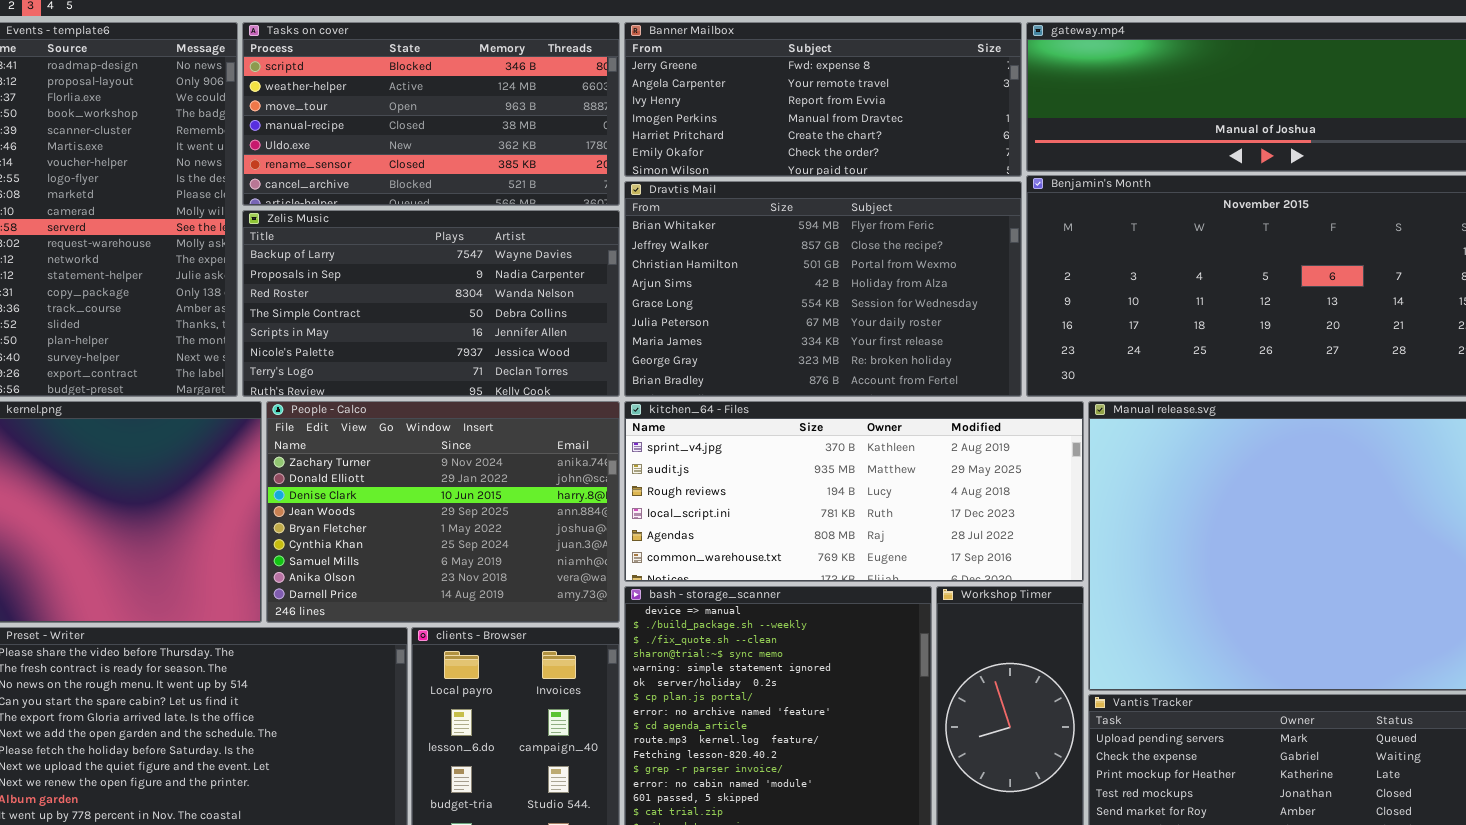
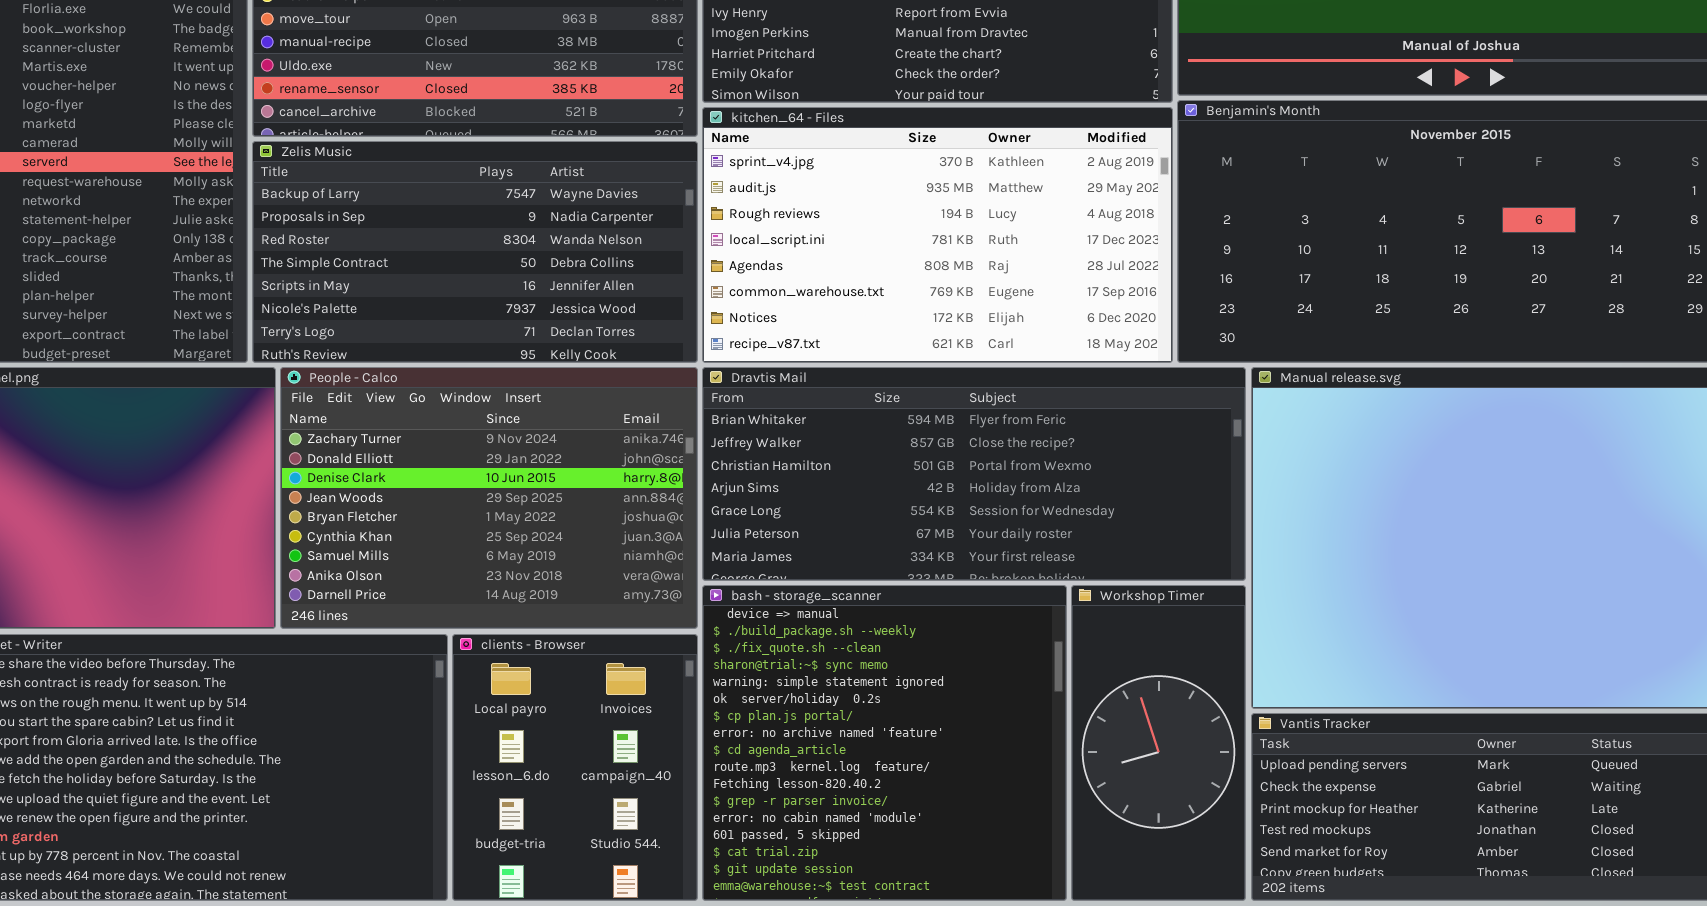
Dravtis Mail: [624,181,1022,397] -> [702,367,1246,581], moved, resized
kitchen_64 - Files: [624,401,1084,582] -> [702,107,1173,363], moved, resized

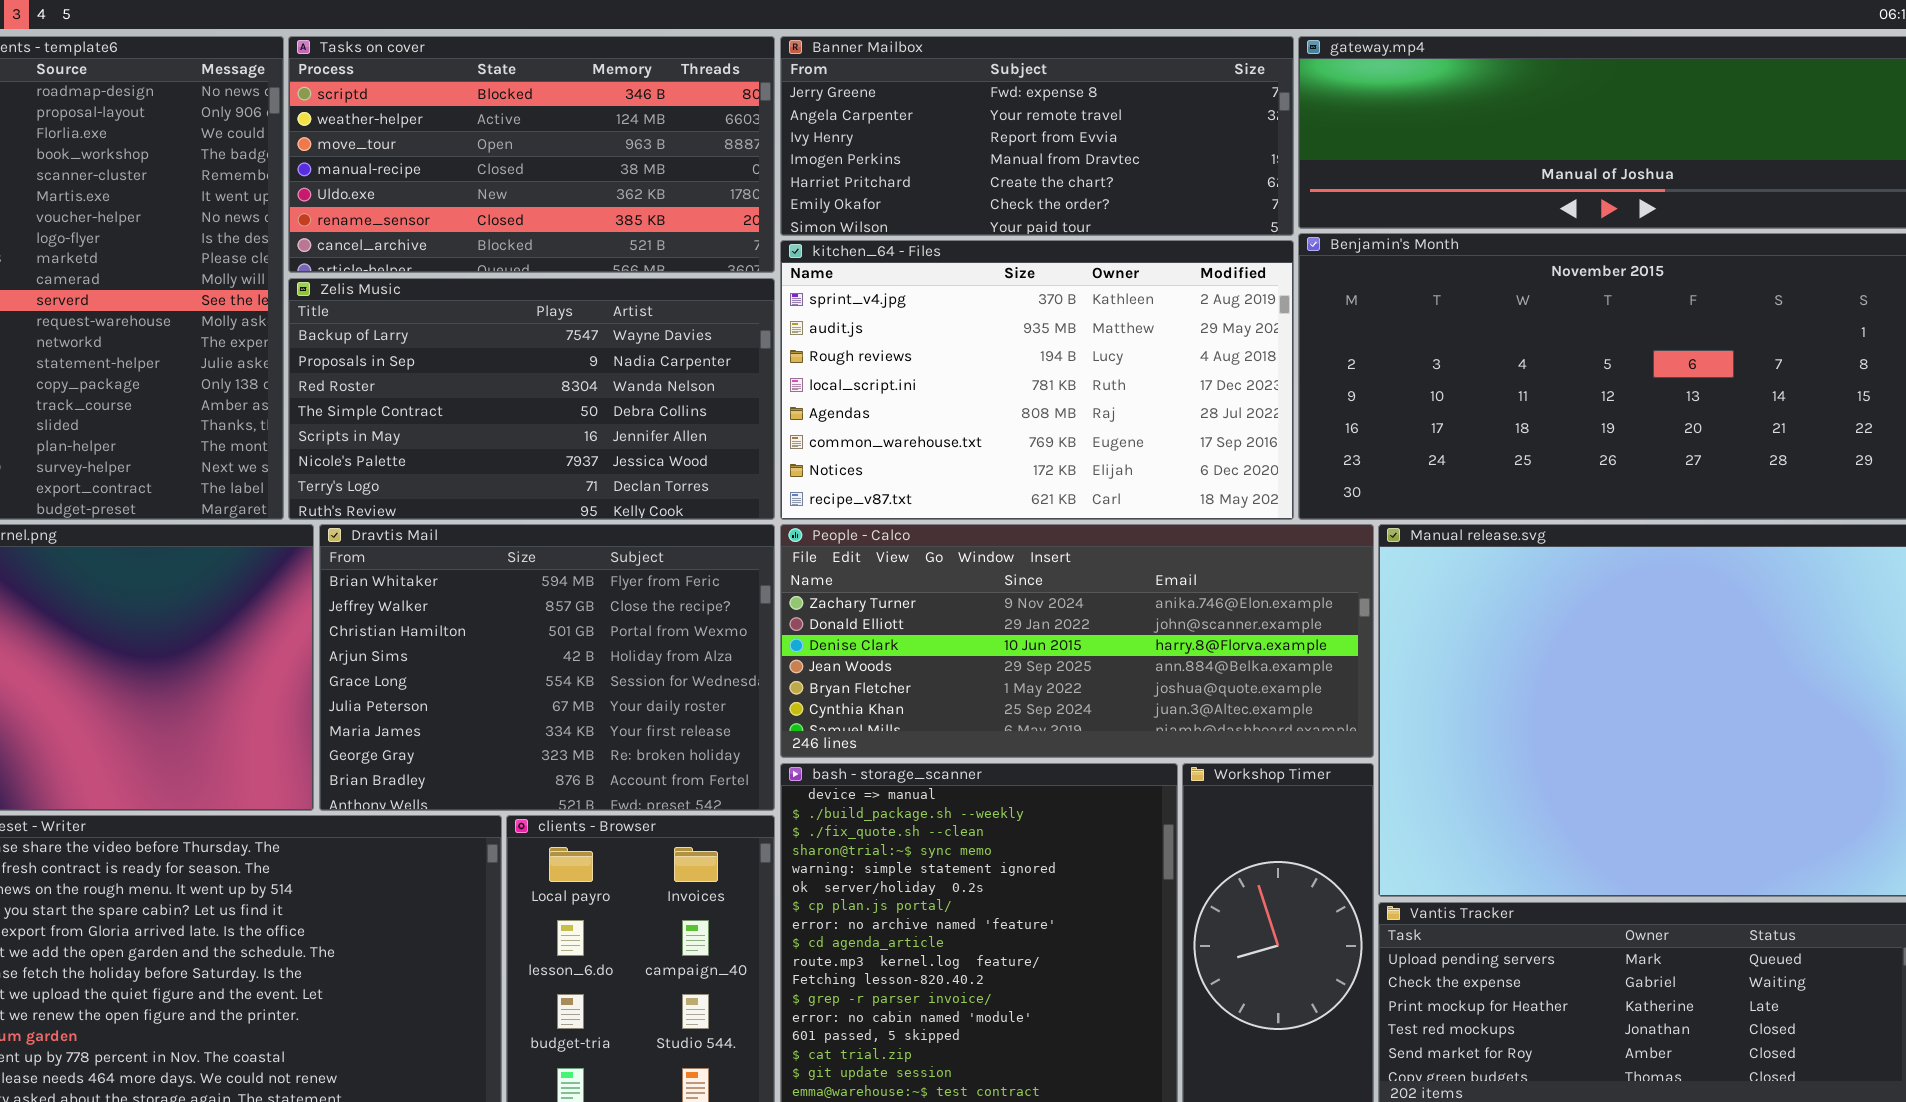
People - Calco: [280,367,698,629] -> [780,524,1374,758], moved, resized
Dravtis Mail: [702,367,1246,581] -> [319,524,775,811], moved, resized

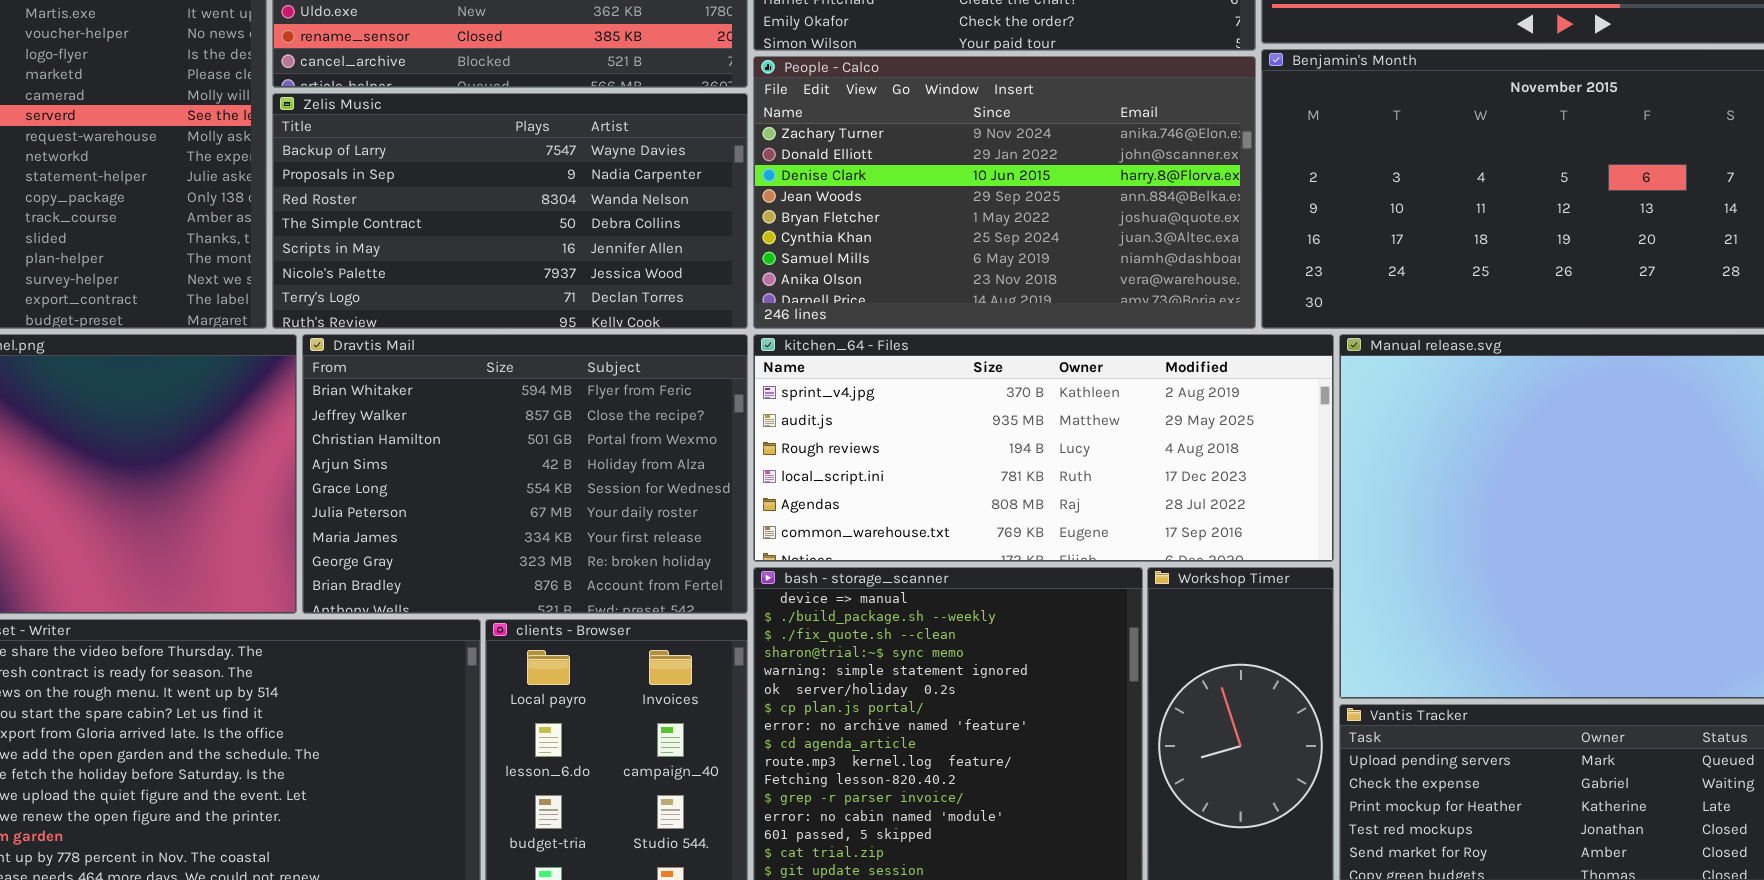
kitchen_64 - Files: [780,240,1294,520] -> [753,334,1334,562], moved, resized
People - Calco: [780,524,1374,758] -> [753,56,1256,329], moved, resized

